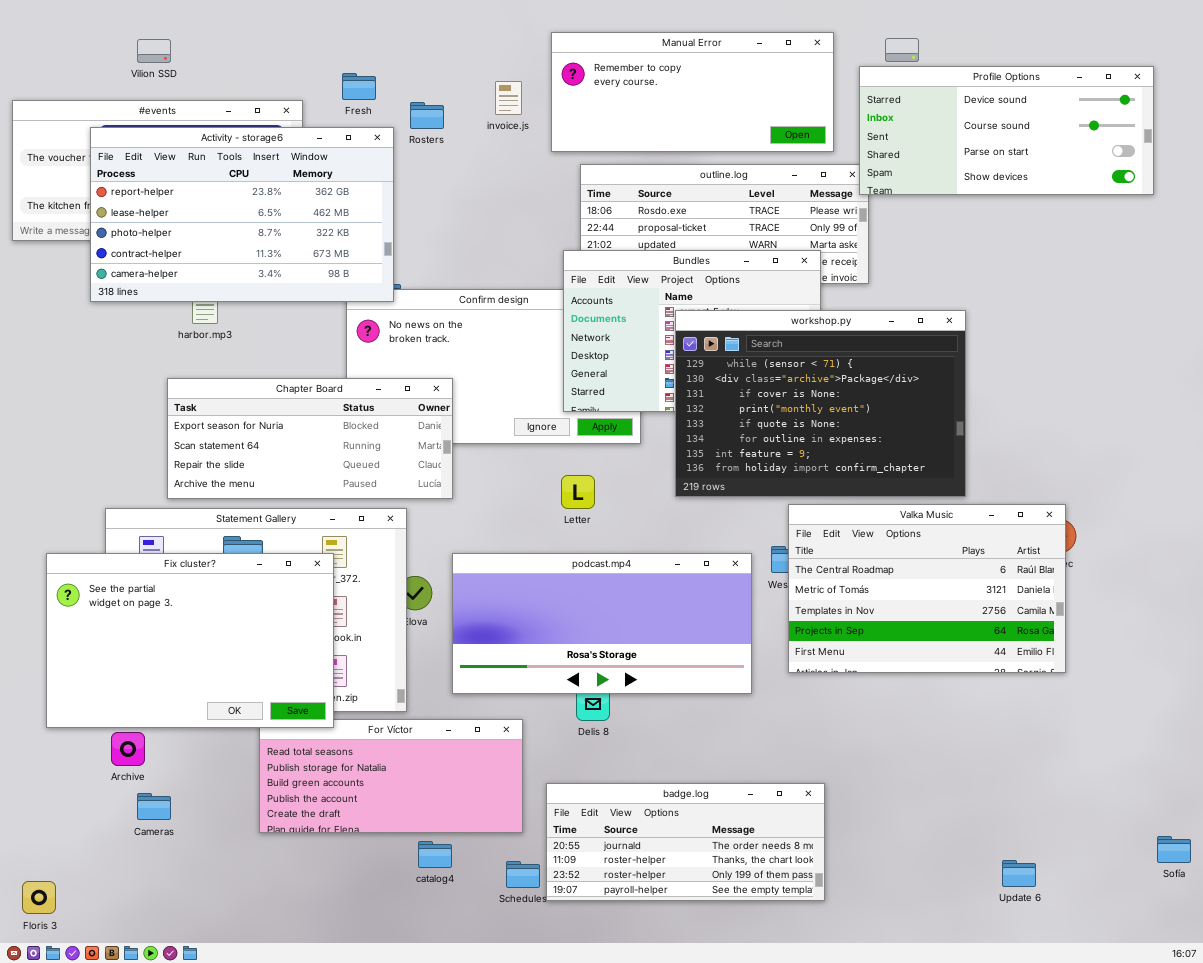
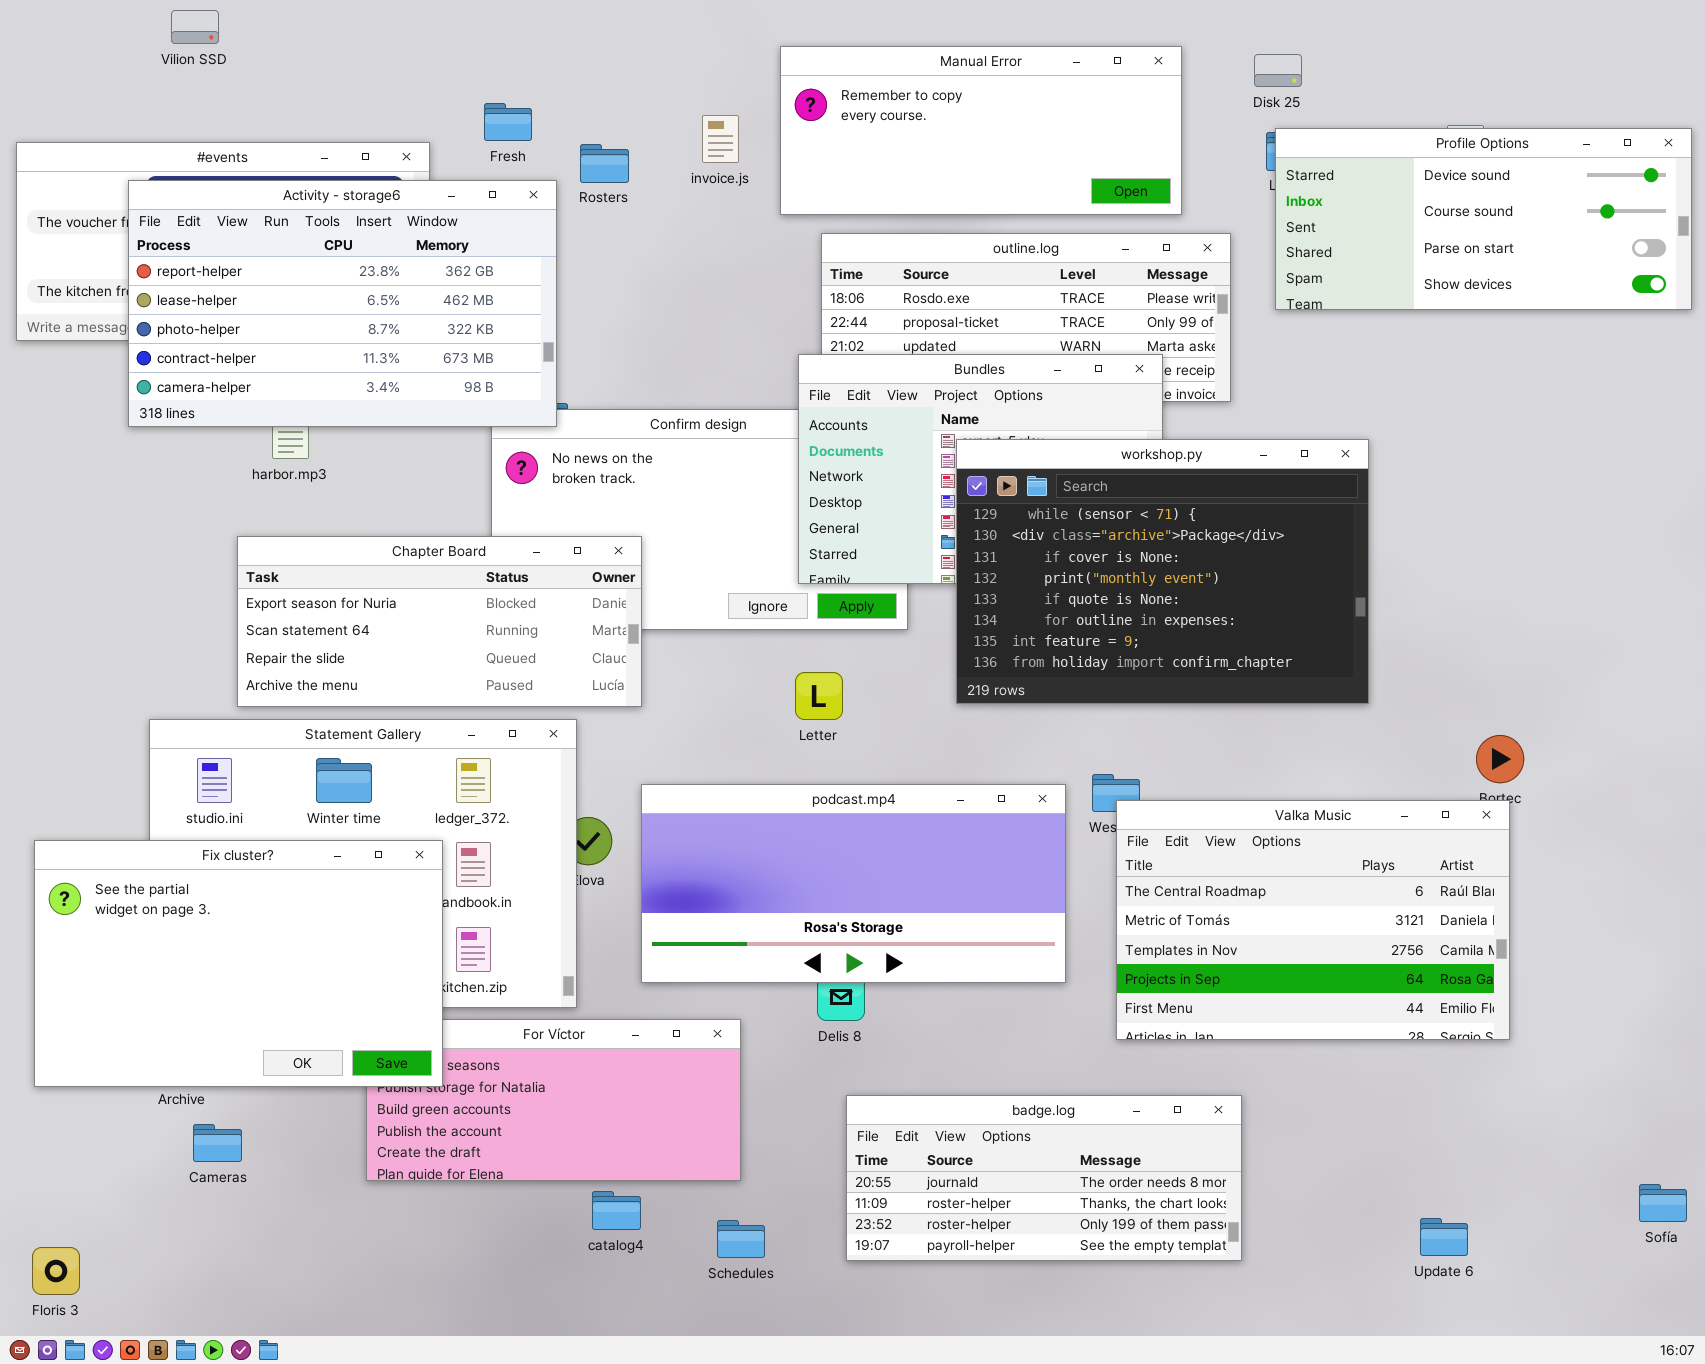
Vilion SSD: [137,39,171,63] -> [171,10,219,44], moved
Profile Options: [859,66,1154,195] -> [1275,128,1692,310], moved
Valka Music: [788,504,1066,673] -> [1116,800,1510,1040], moved
Fix cluster?: [46,553,334,728] -> [34,840,443,1087], moved
badge.log: [546,783,825,901] -> [846,1095,1242,1261], moved

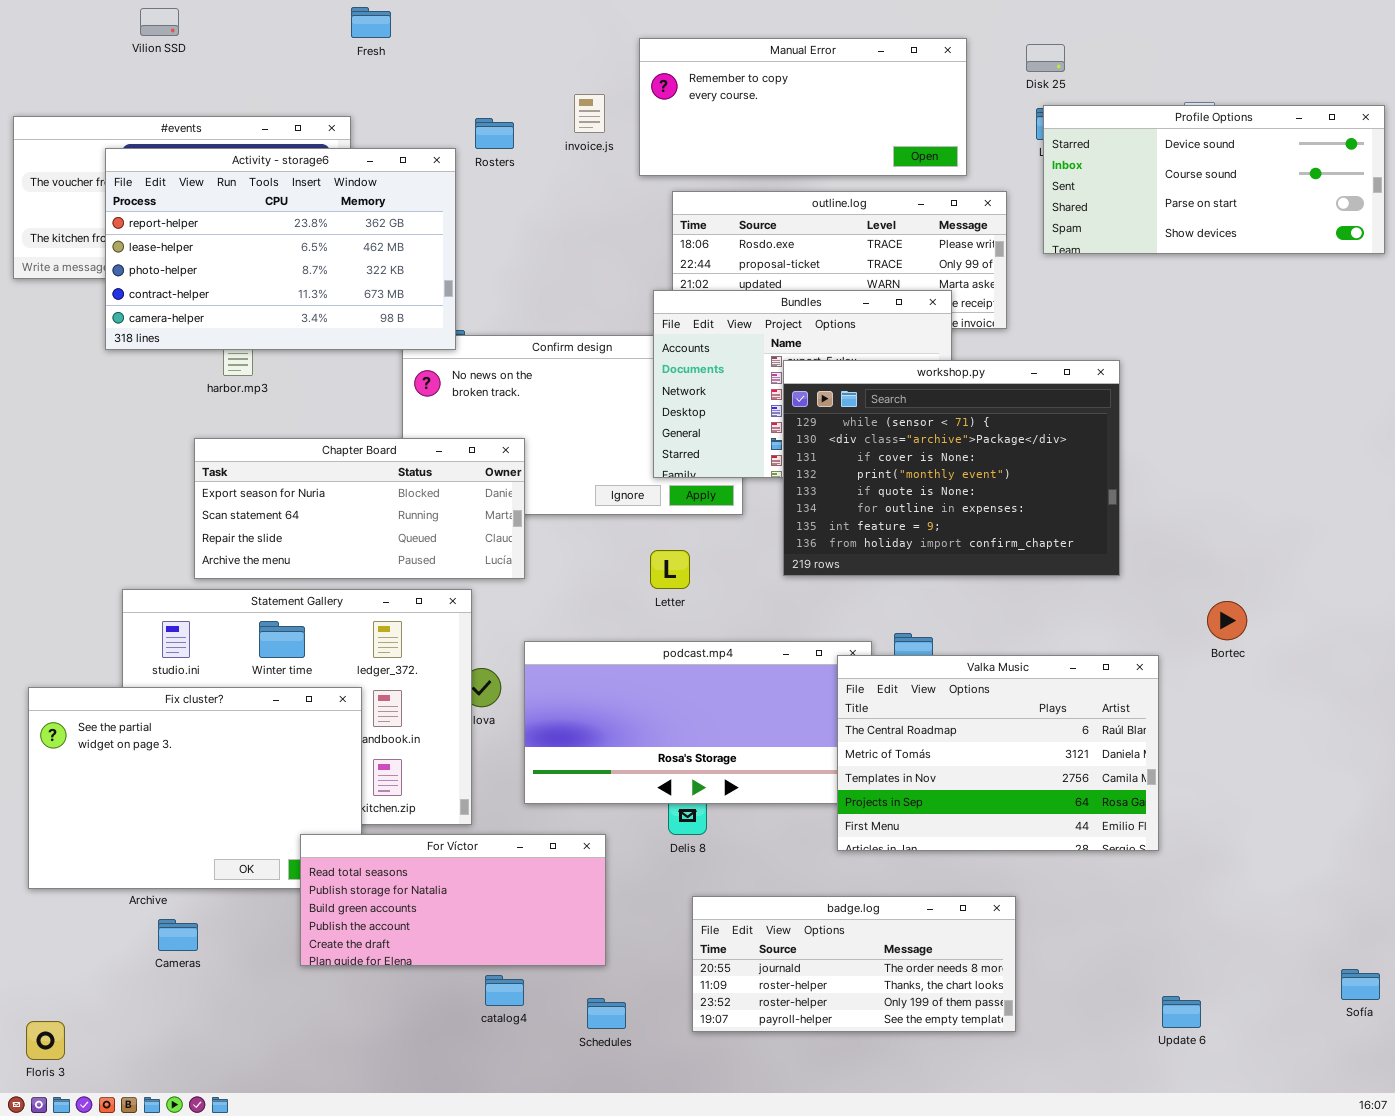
Fresh: [484,103,532,141] -> [351,7,391,38], moved
Valka Music: [1116,800,1510,1040] -> [837,655,1159,851], moved
For Víctor: [366,1019,741,1181] -> [300,834,606,966], raised

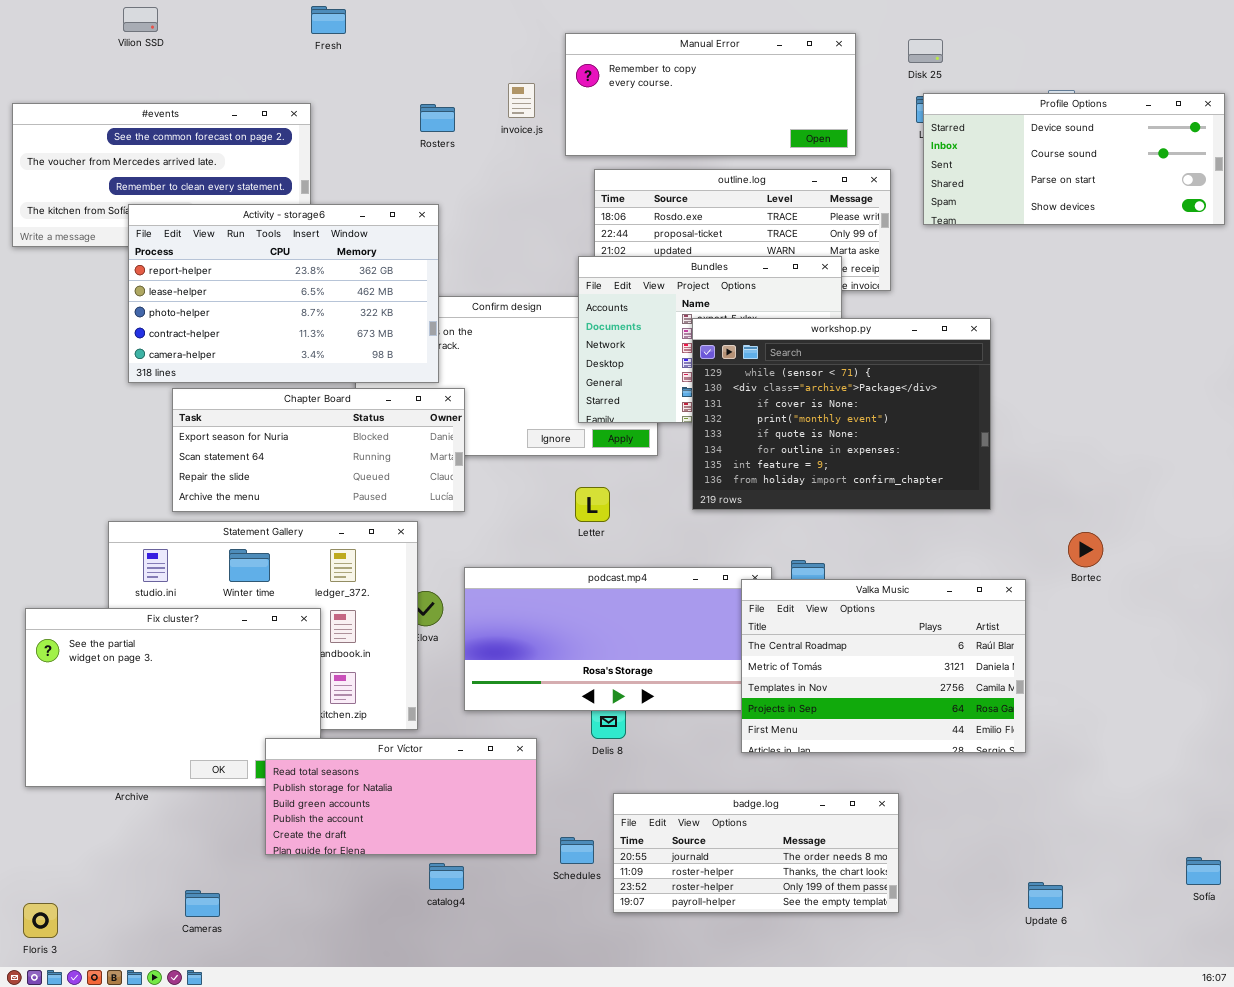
Activity - storage6: [105,148,456,350] -> [128,204,439,383], moved
Cameras: [158,919,198,951] -> [185,890,220,917], moved
Schedules: [587,998,626,1029] -> [560,837,594,864], moved

